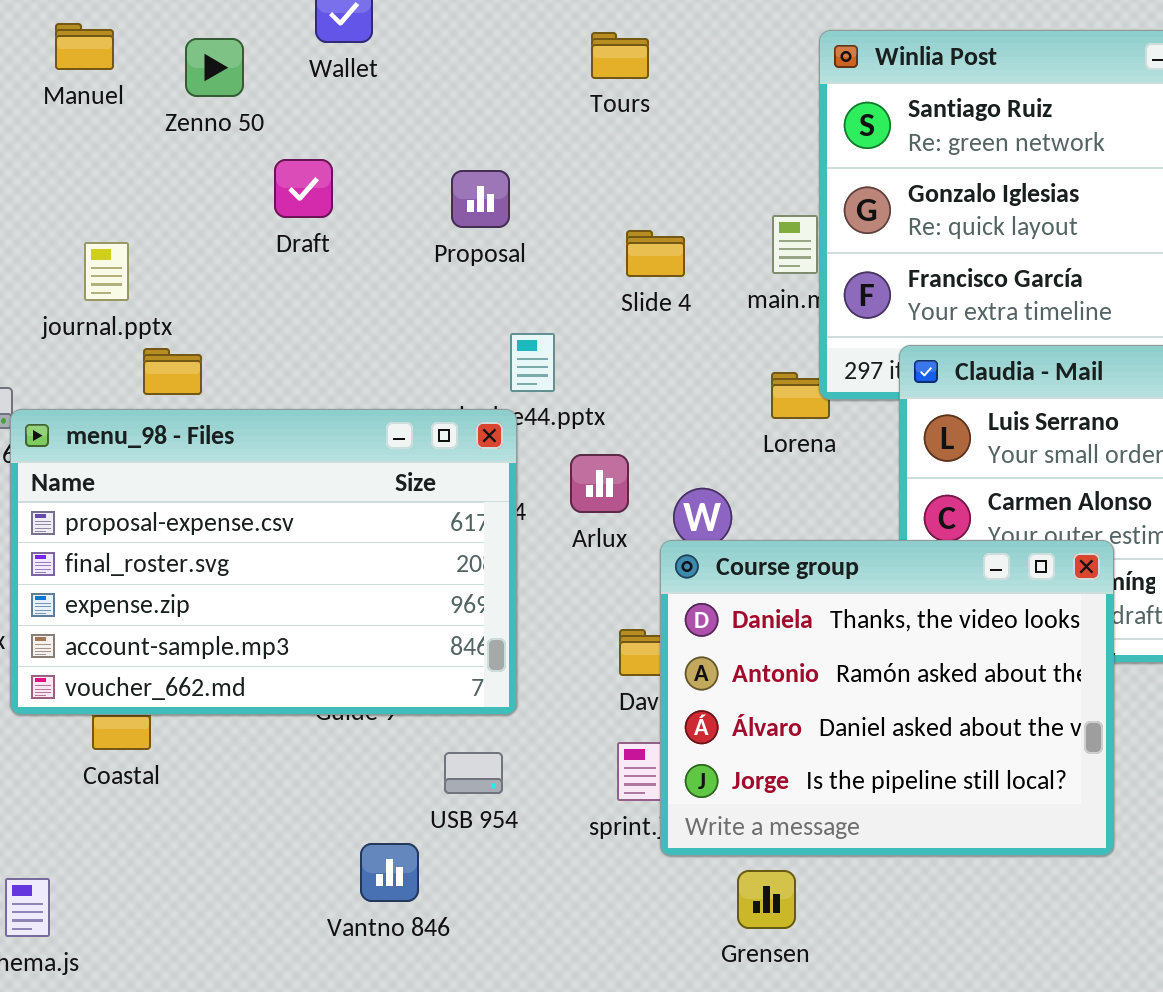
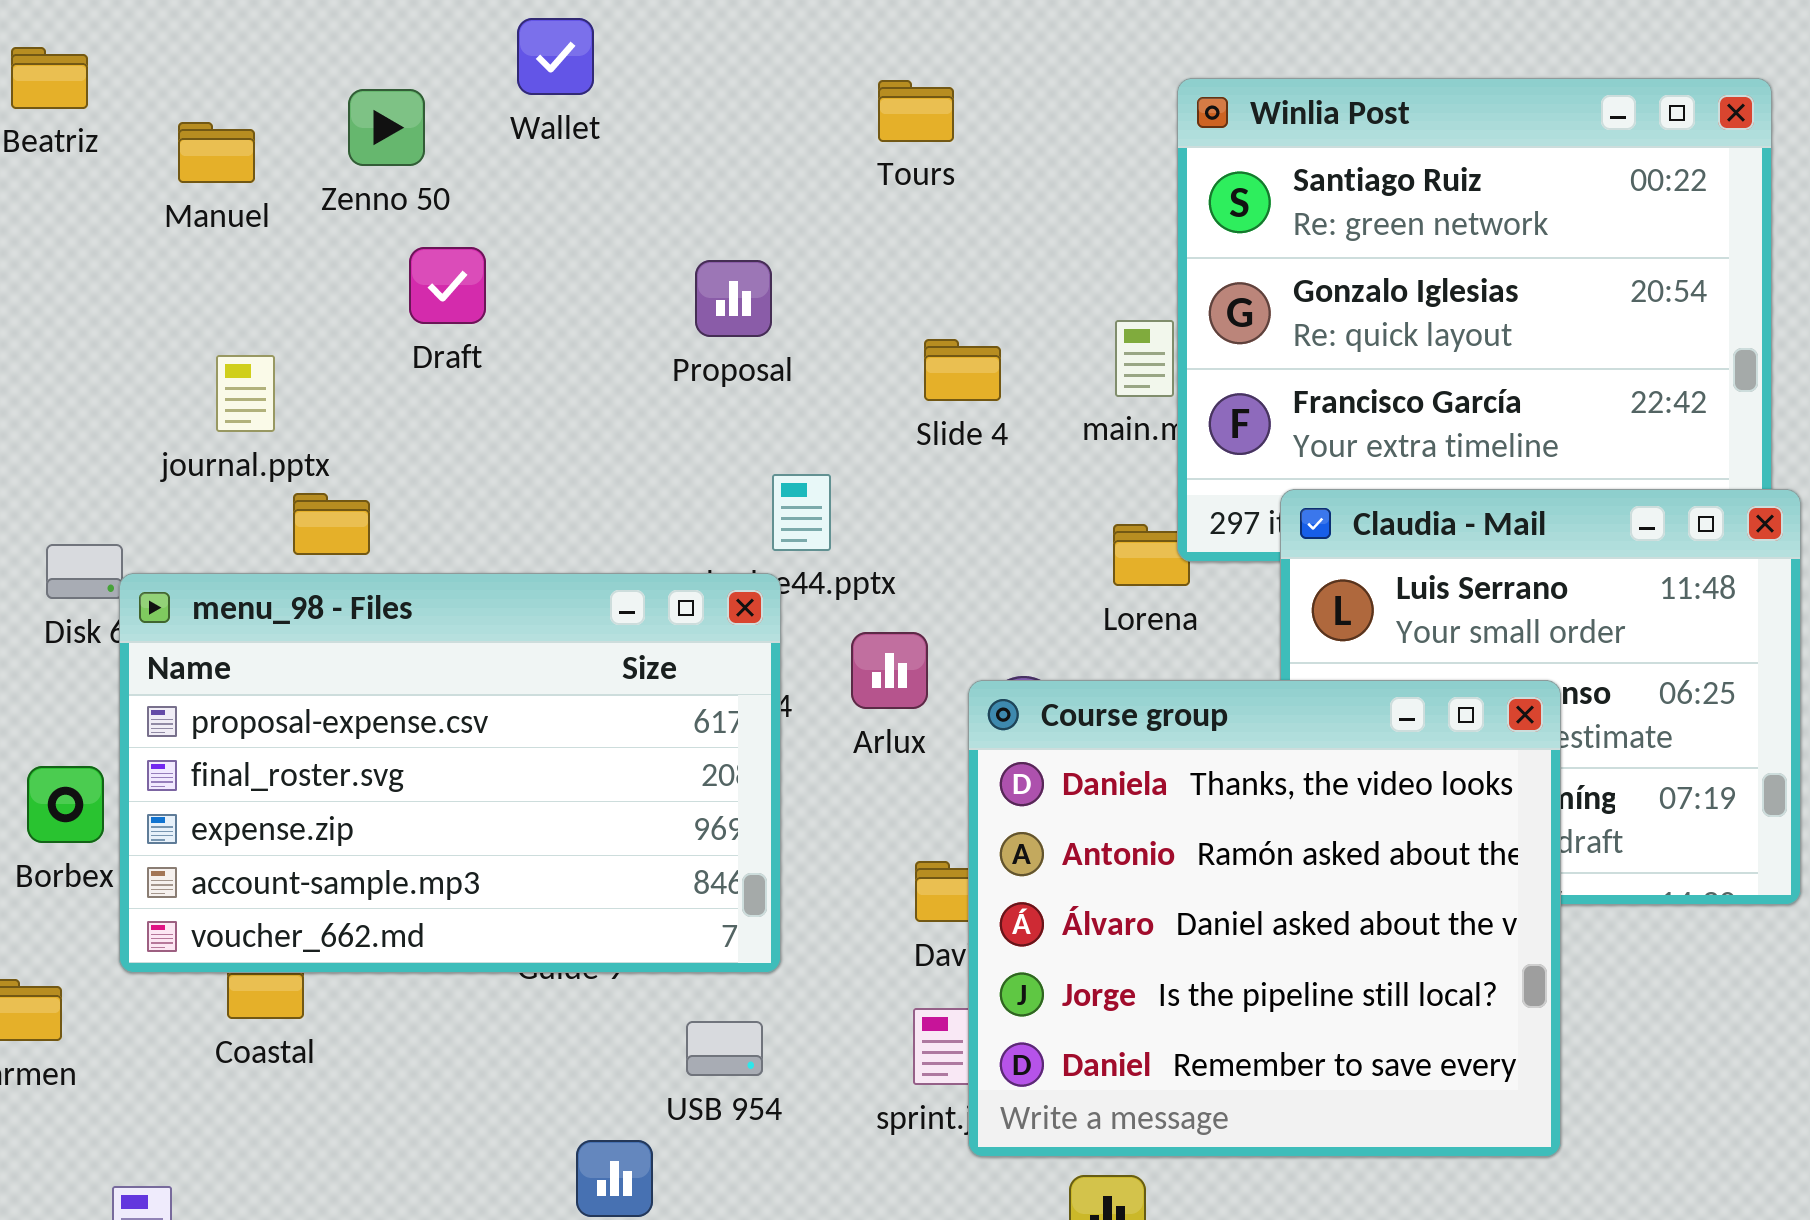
Manuel: [55,23,114,70] -> [178,122,255,183], moved
Draft: [274,159,333,218] -> [409,247,486,324], moved
Course group: [660,540,1114,856] -> [968,680,1561,1157], resized

